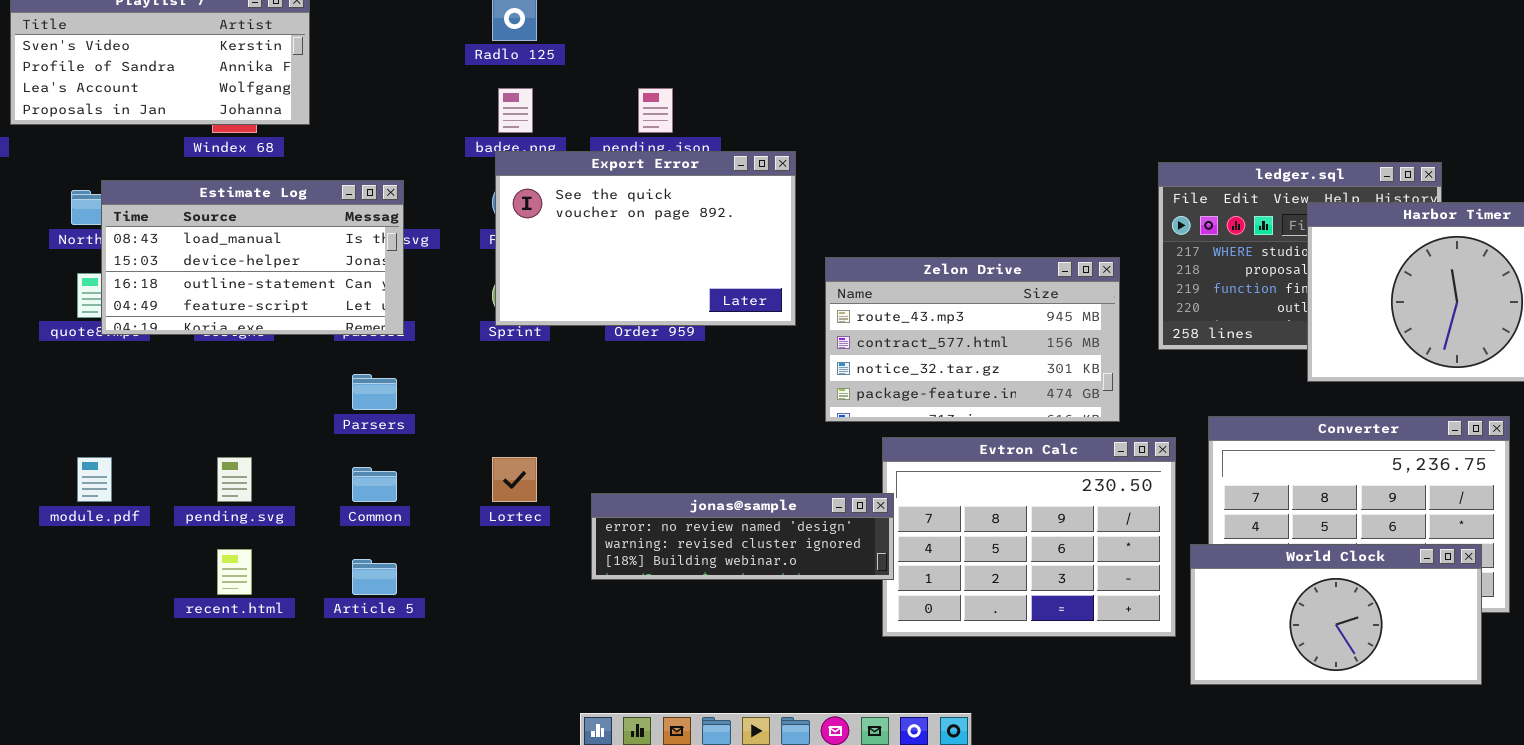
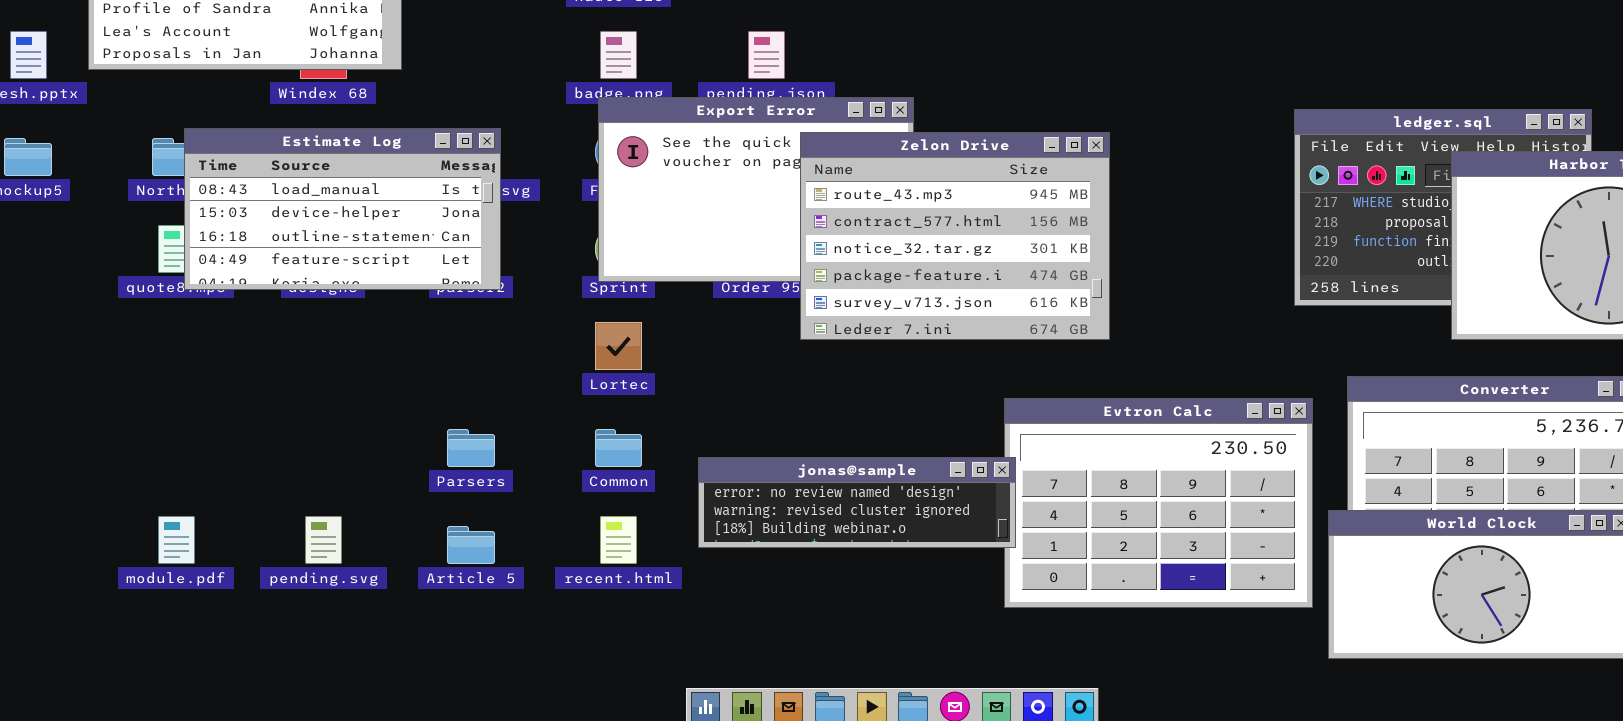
Zelon Drive: [825,257,1120,422] -> [800,132,1110,340], moved, resized
Parsers: [352,374,397,410] -> [447,429,495,467], moved
module.pdf: [77,457,112,502] -> [158,516,195,564], moved
pending.svg: [217,457,252,502] -> [305,516,342,564], moved
Lortec: [492,457,537,502] -> [595,322,642,370], moved
Common: [352,467,397,502] -> [595,429,642,467], moved
recent.html: [217,549,252,595] -> [600,516,637,564], moved

